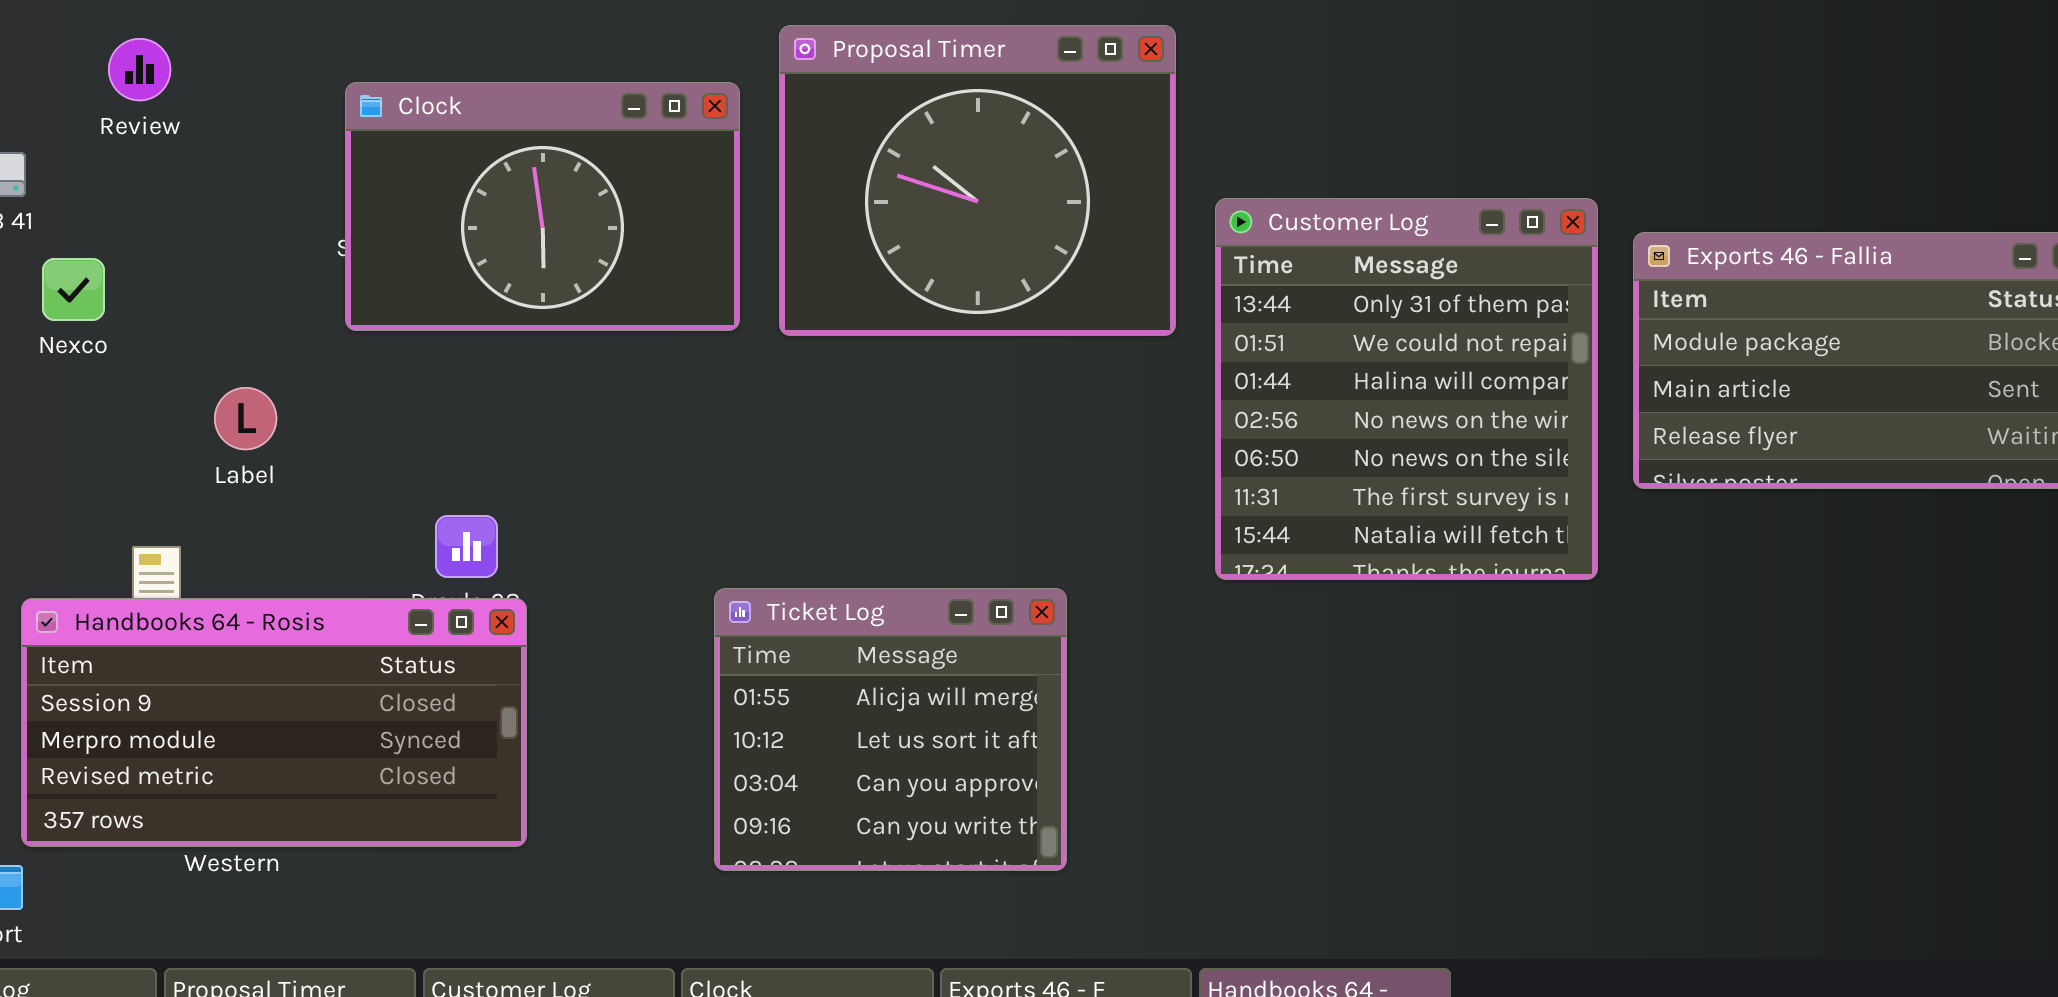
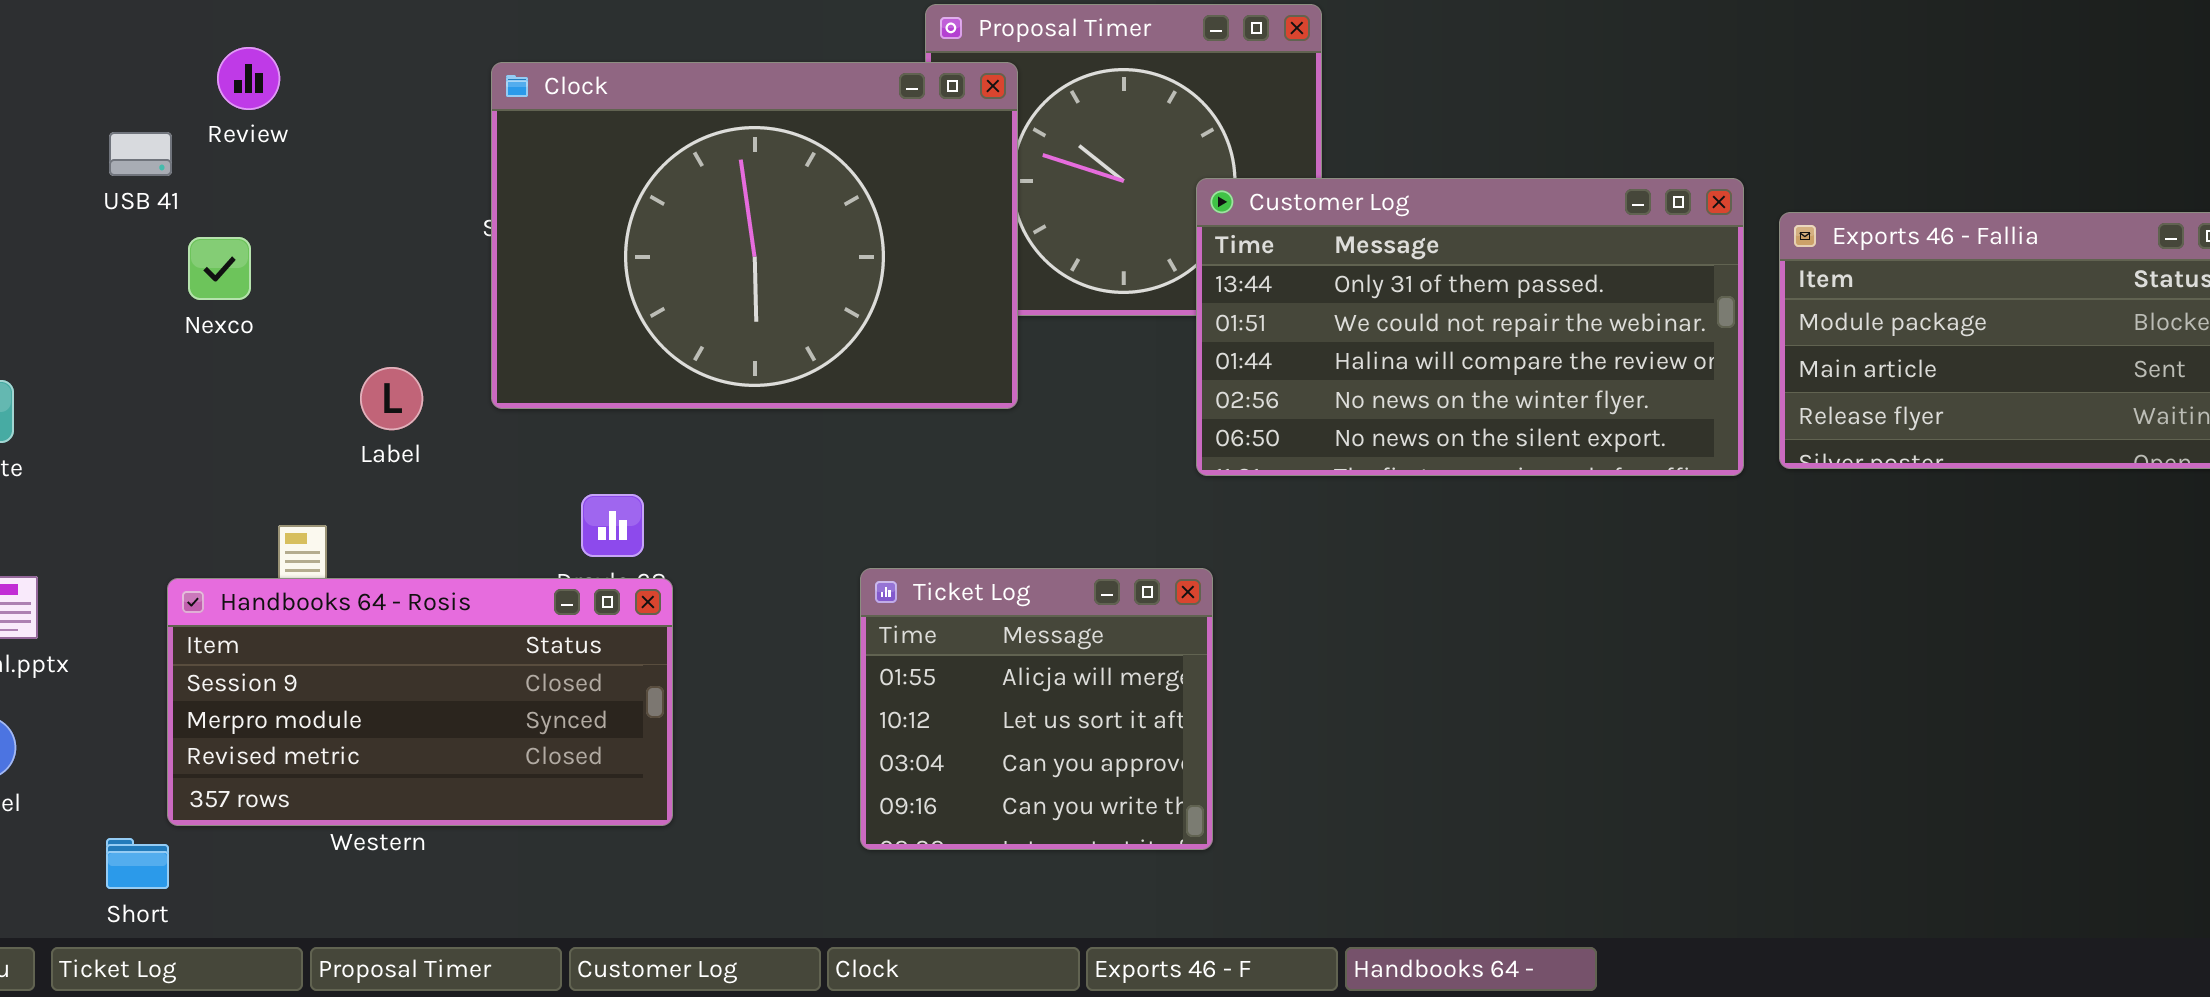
Review: [108,38,171,101] -> [217,47,280,110], moved
Clock: [345,82,740,331] -> [491,62,1018,409], resized
Customer Log: [1215,198,1598,580] -> [1196,178,1744,476], resized

